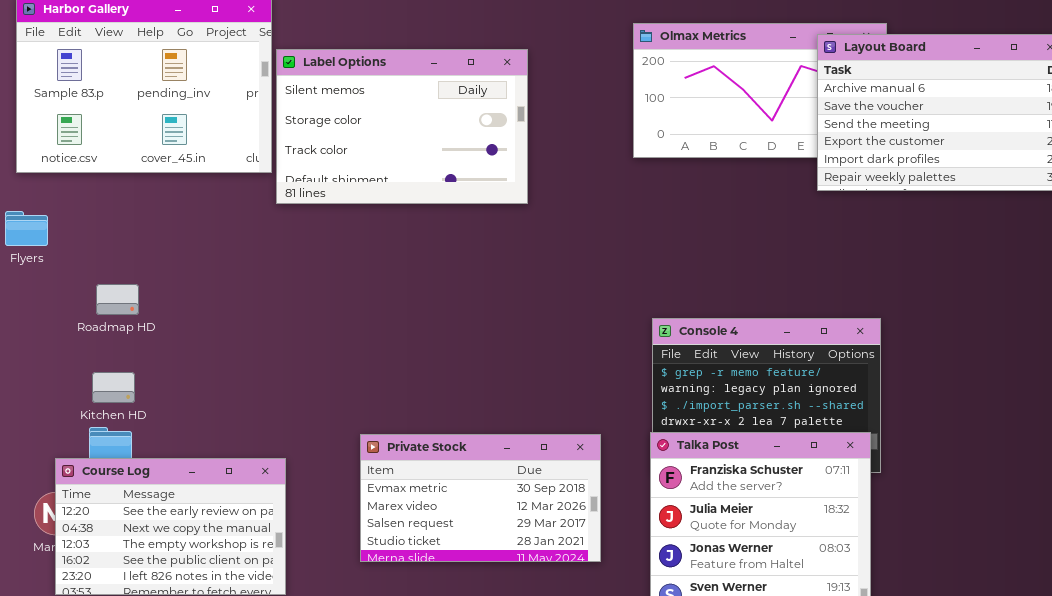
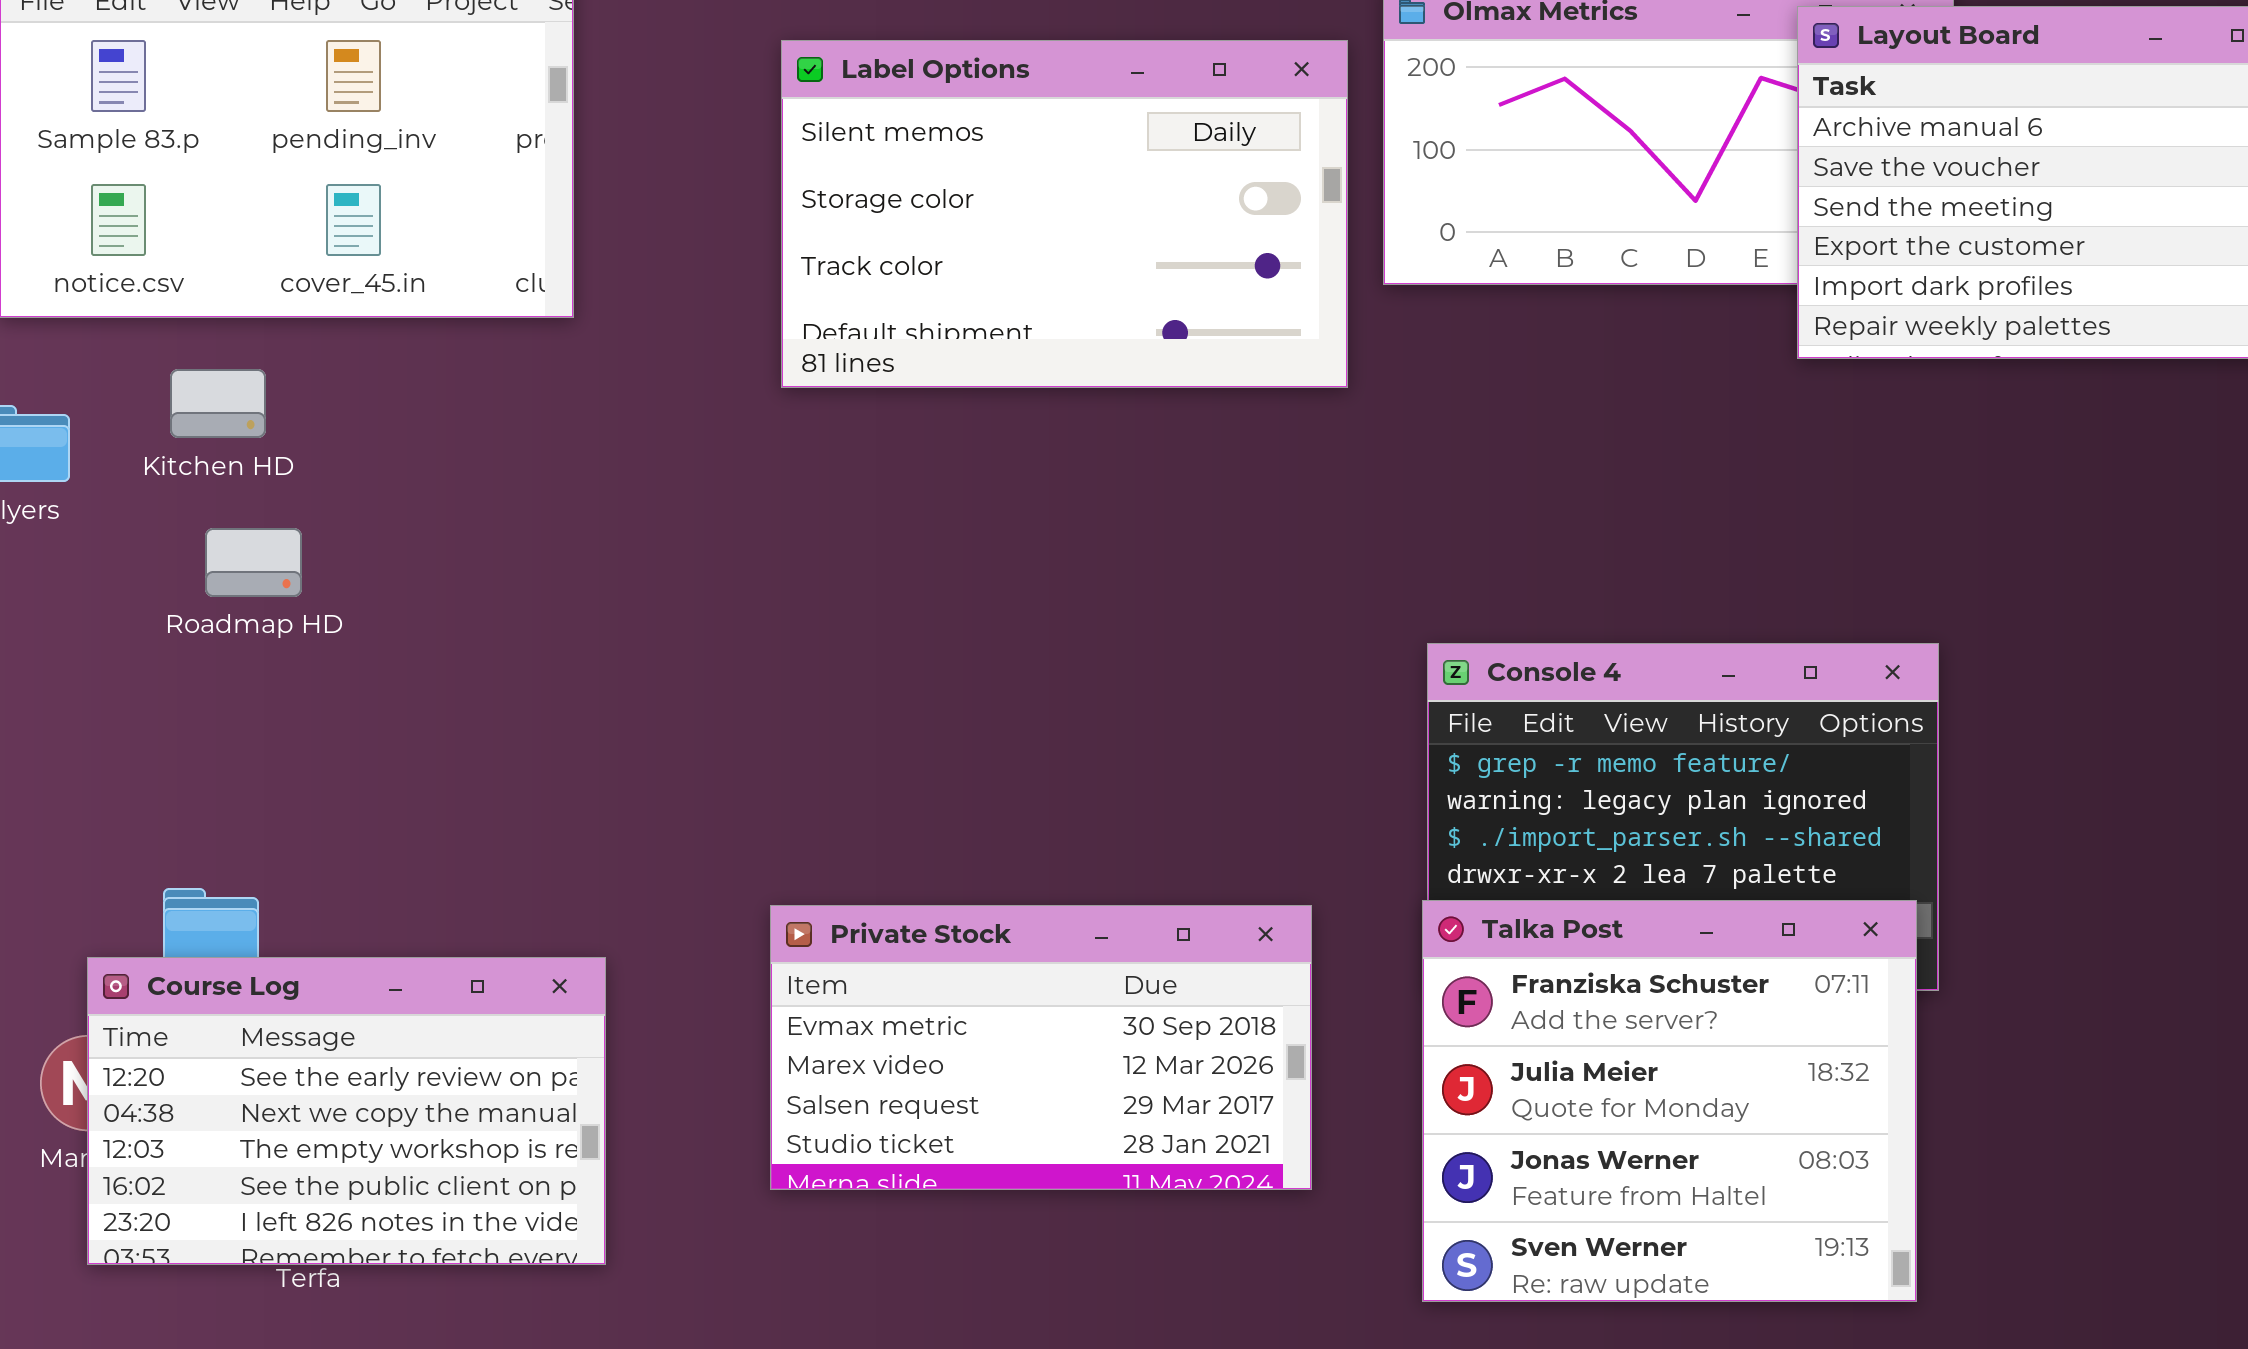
Label Options: [276,49,528,204] -> [781,40,1348,388], moved
Roadmap HD: [96,284,139,315] -> [205,528,302,597], moved
Kitchen HD: [92,372,135,403] -> [170,369,266,438], moved

